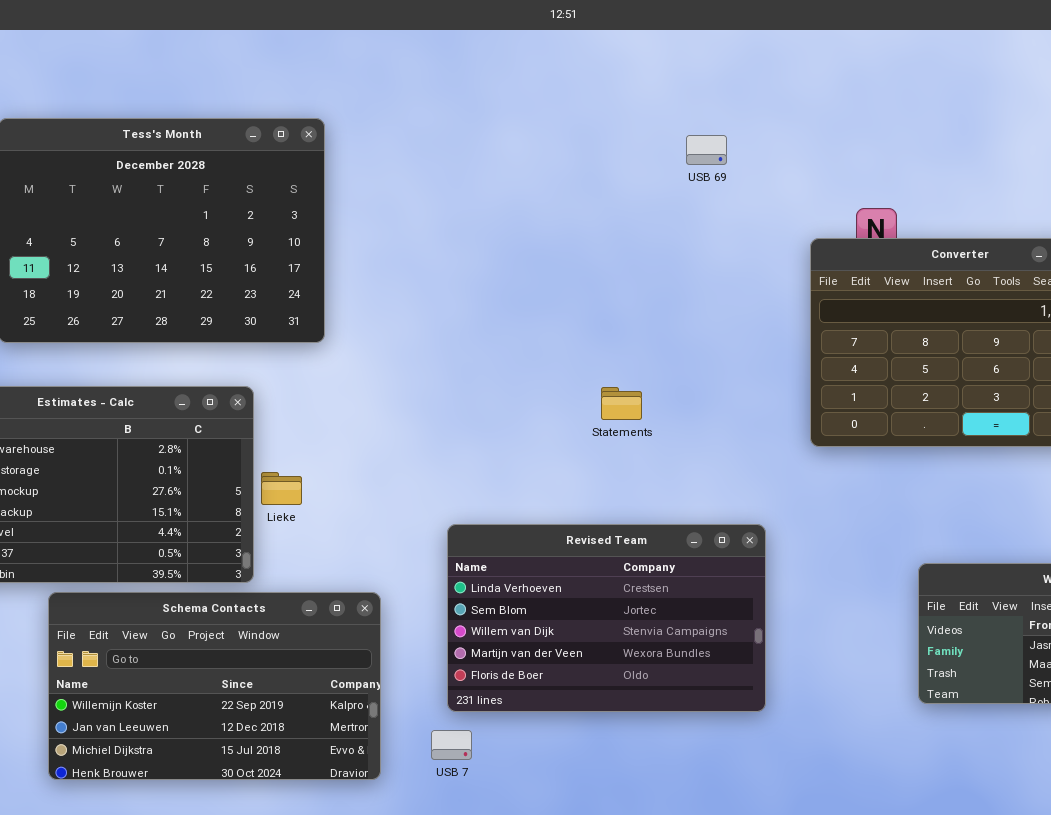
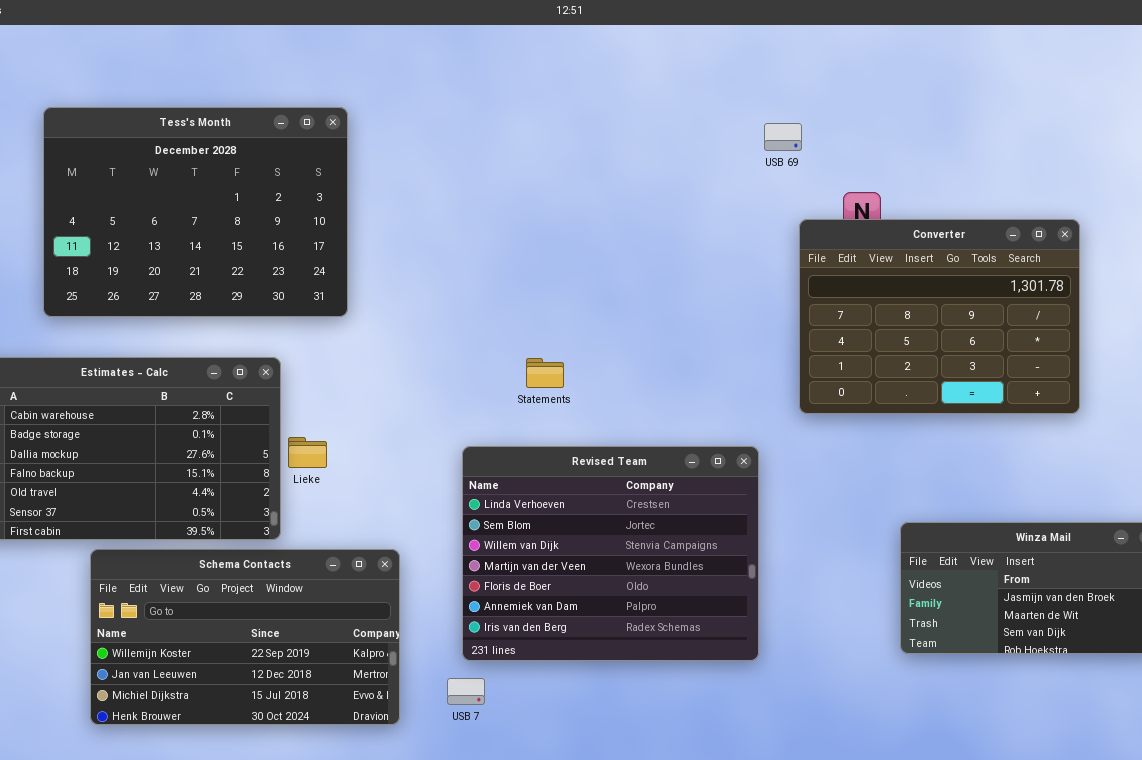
USB 69: [686,135,727,165] -> [764,123,802,151], moved
Statements: [601,387,642,420] -> [526,358,564,388], moved
Revised Team: [447,524,766,712] -> [462,446,759,661], resized

